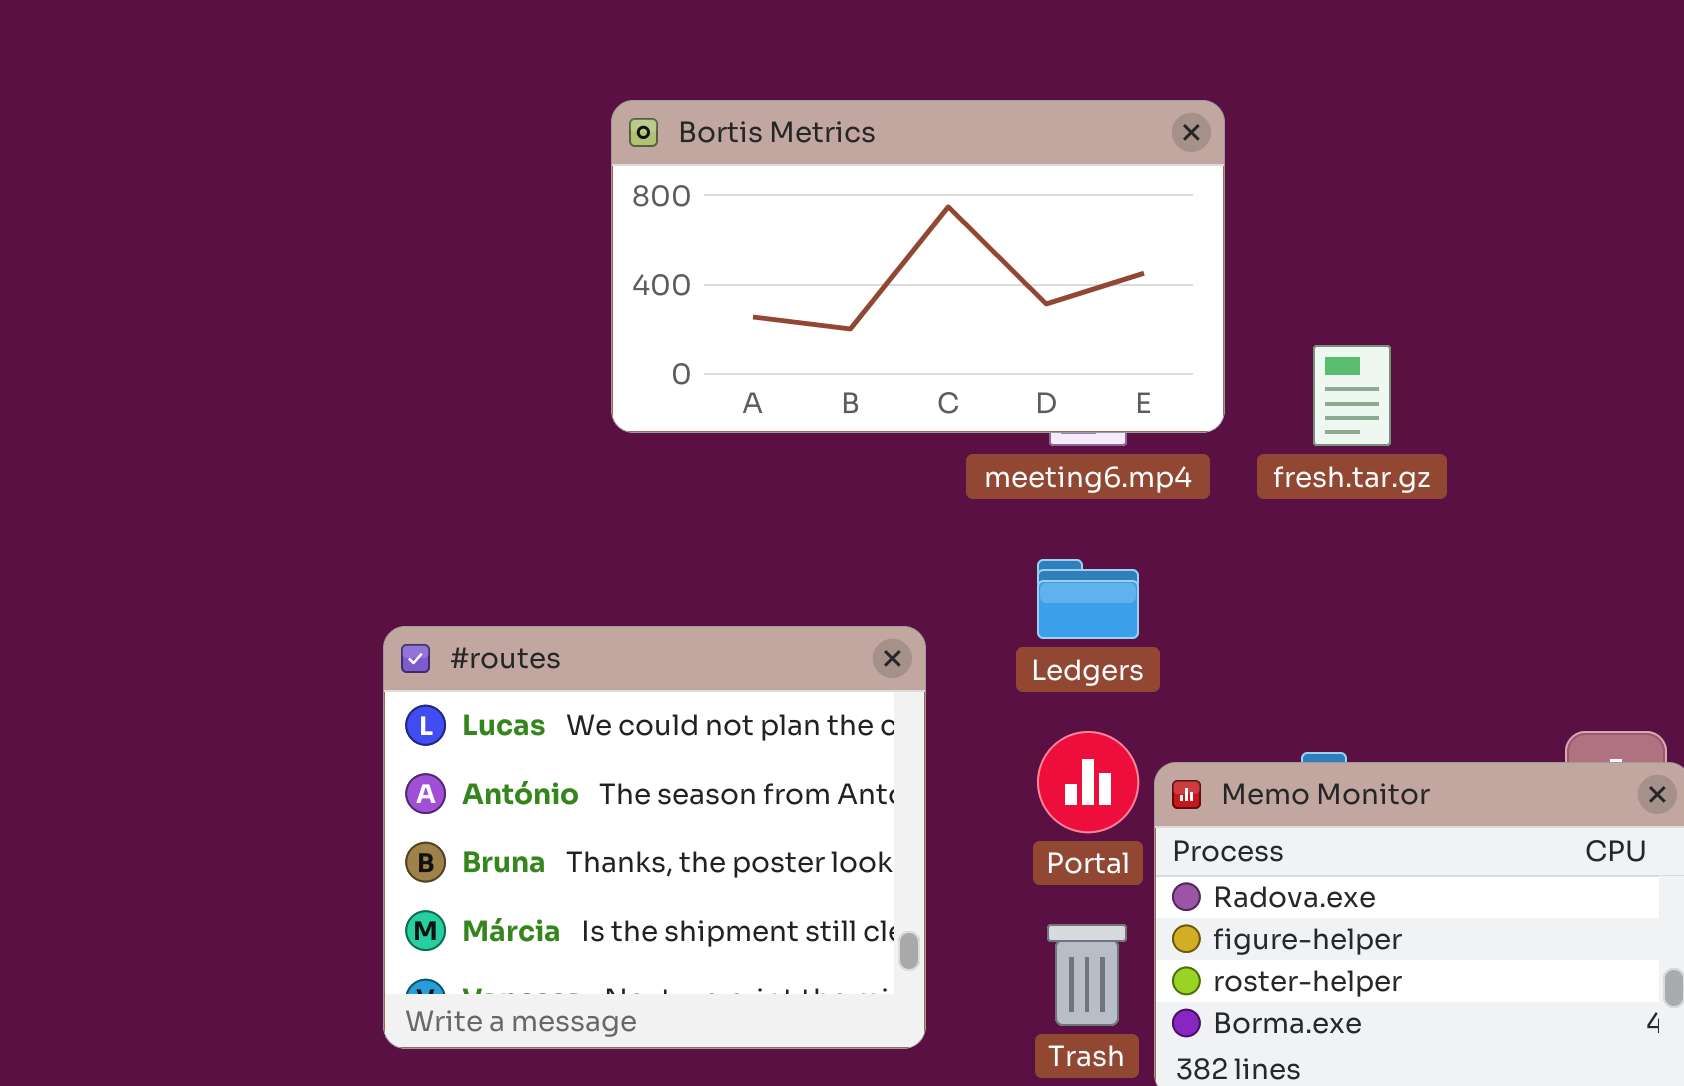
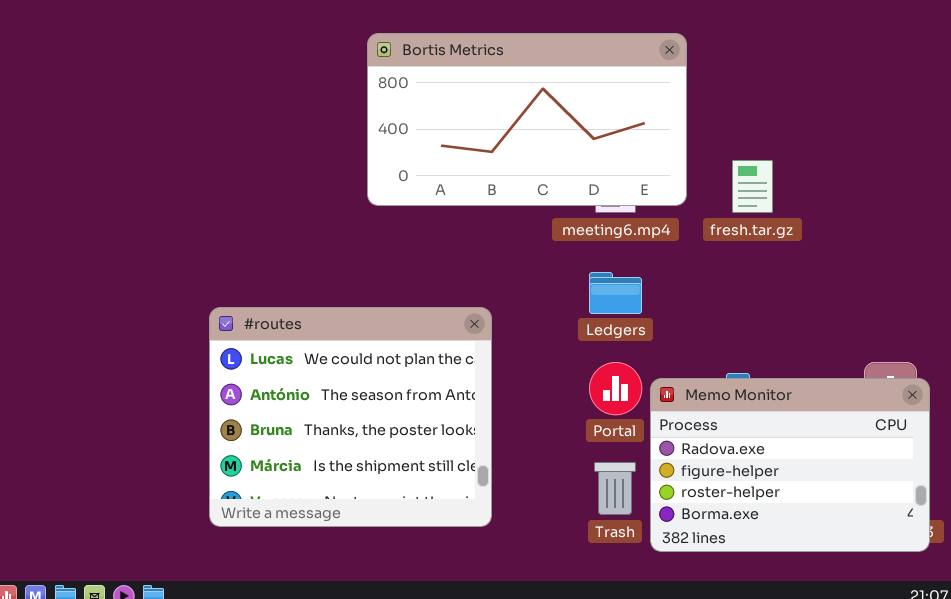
#routes: [383,626,926,1049] -> [209,307,492,527], moved

